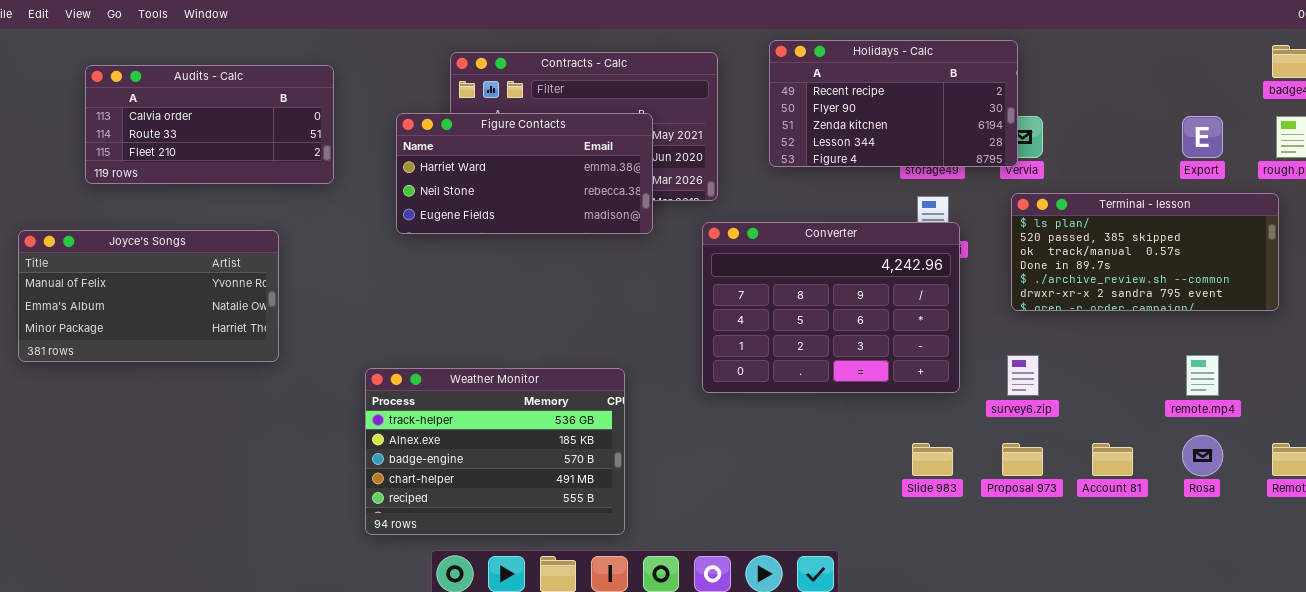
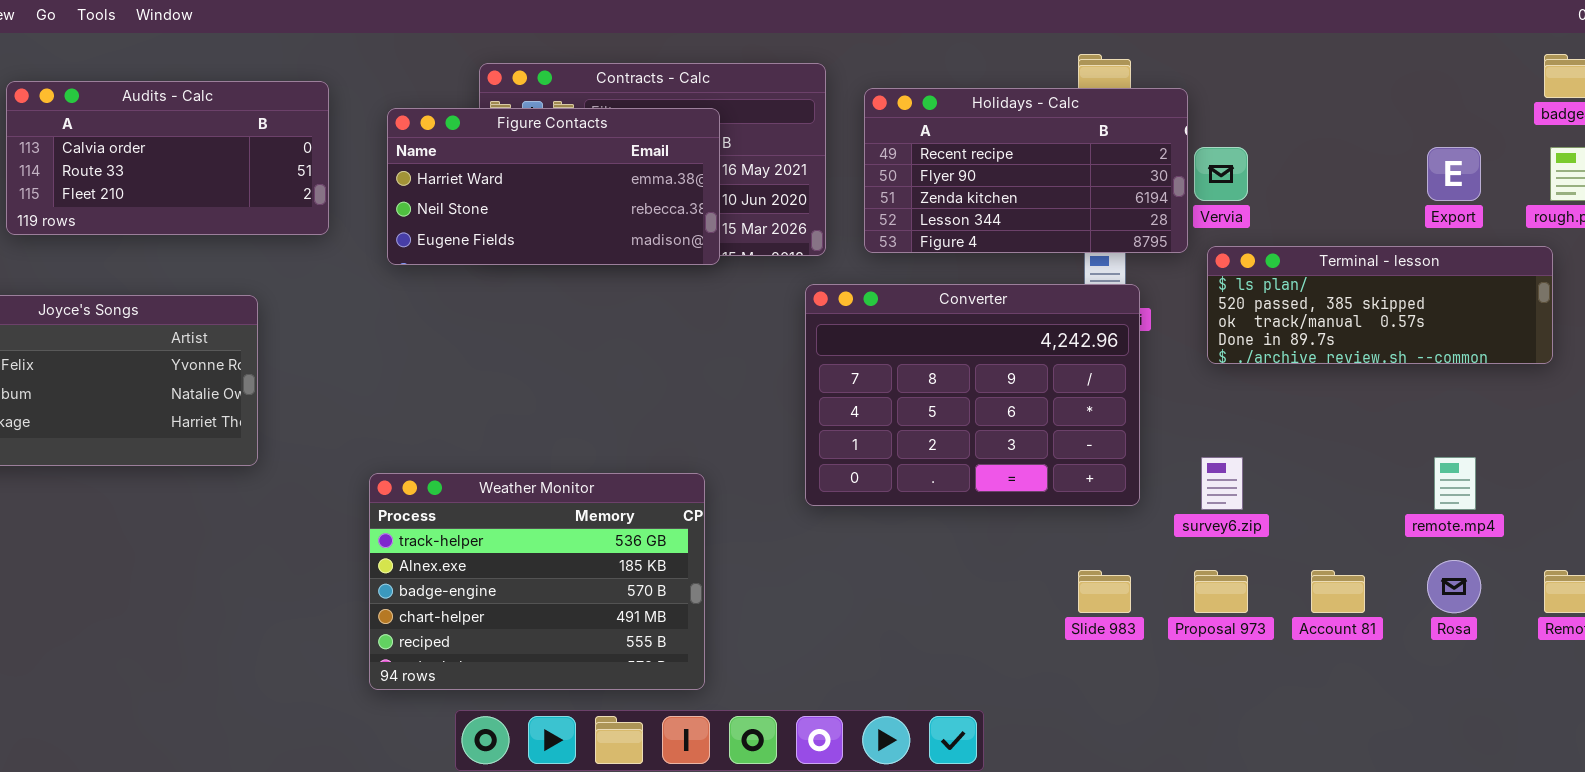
Holidays - Calc: [769,40,1018,167] -> [864,88,1188,253], moved
Figure Contacts: [396,113,653,234] -> [387,108,720,265], moved
Terminal - lesson: [1011,193,1279,311] -> [1207,246,1553,364], resized

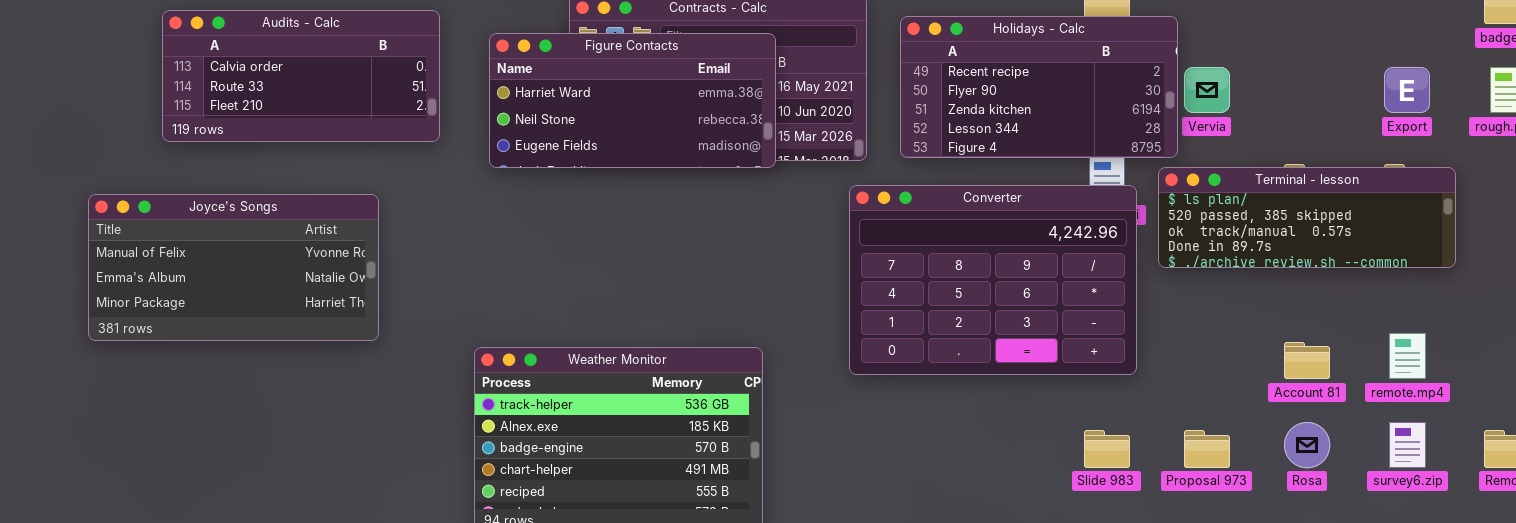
Terminal - lesson: [1207,246,1553,364] -> [1158,167,1456,268], moved
survey6.zip: [1201,457,1243,510] -> [1389,422,1426,468], moved
Rosa: [1427,560,1481,613] -> [1284,422,1330,468], moved
Account 81: [1311,570,1365,613] -> [1284,342,1330,379], moved

